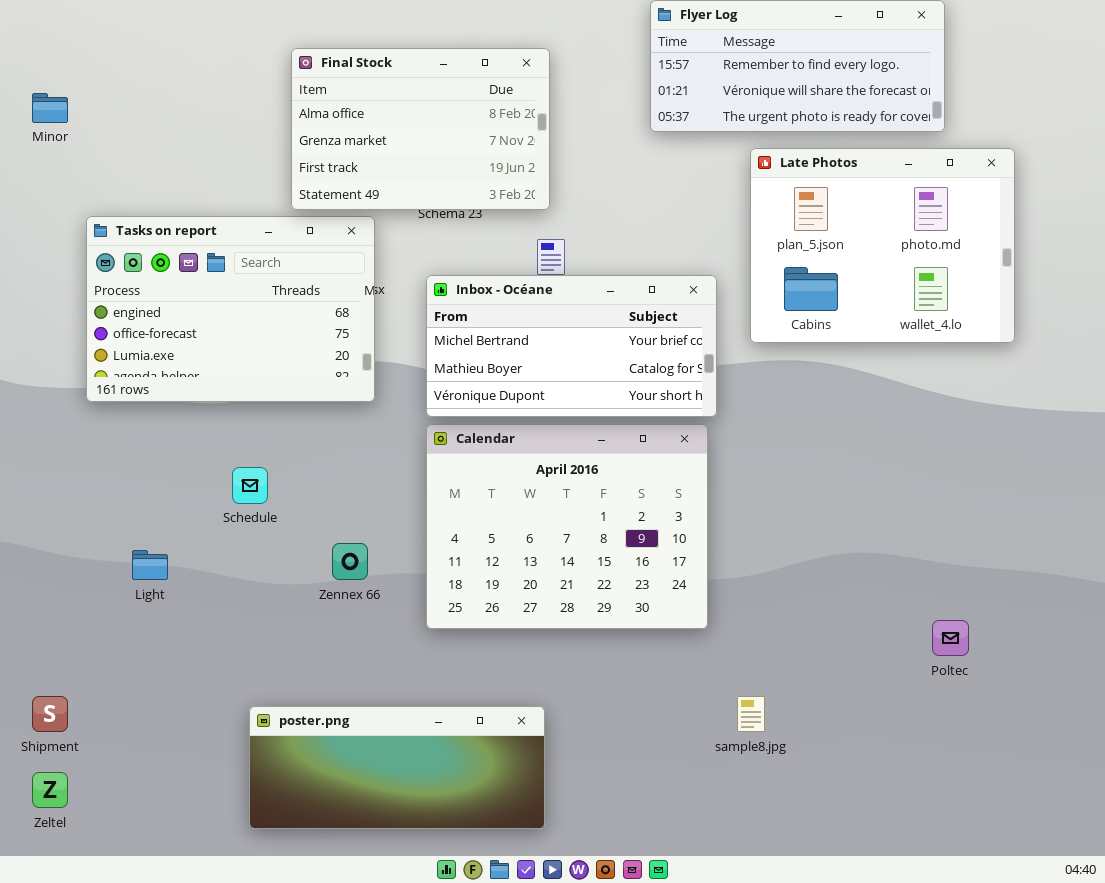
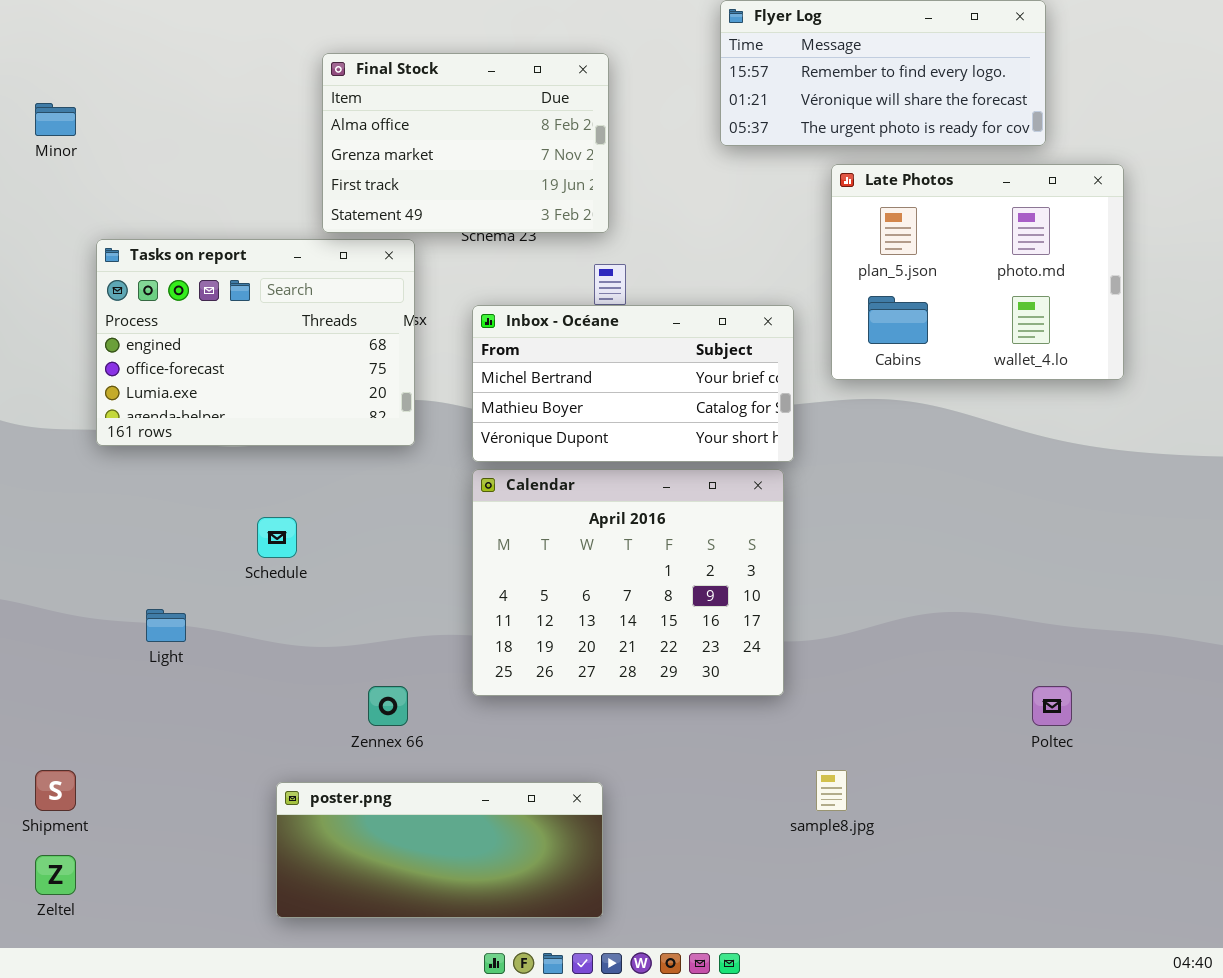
Zennex 66: [332,543,368,580] -> [368,686,408,726], moved

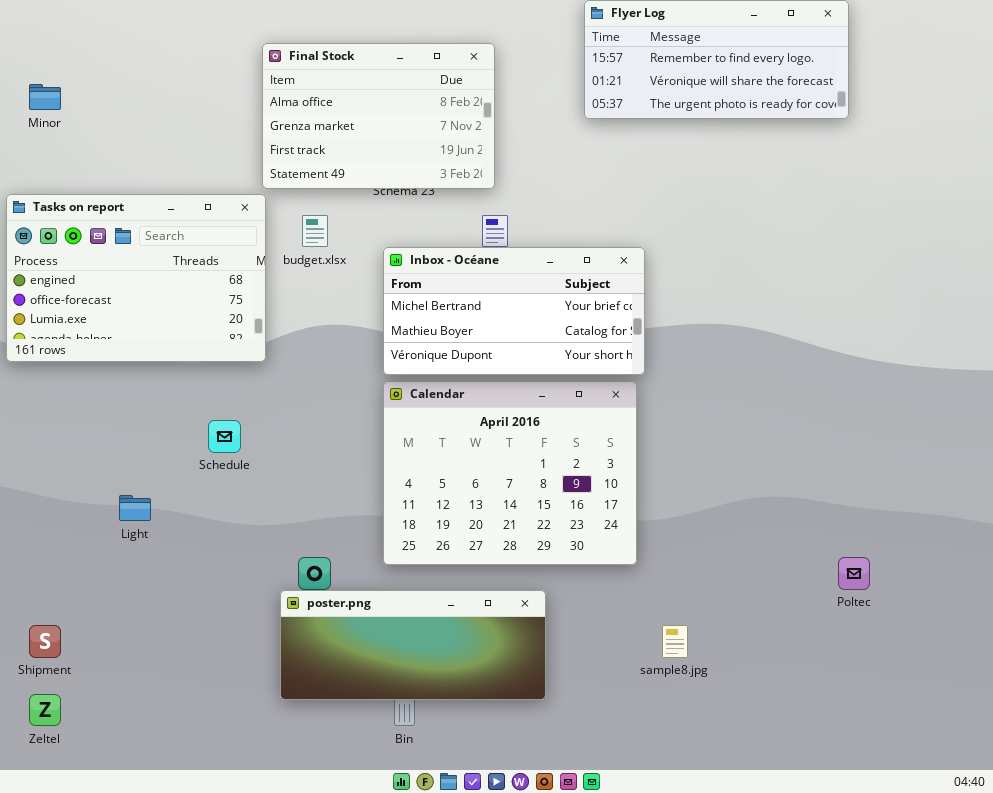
Late Photos: [831,164,1124,380] -> none, closed
Tasks on report: [96,239,415,446] -> [6,194,266,362], moved
poster.png: [276,782,603,918] -> [280,590,546,700], moved

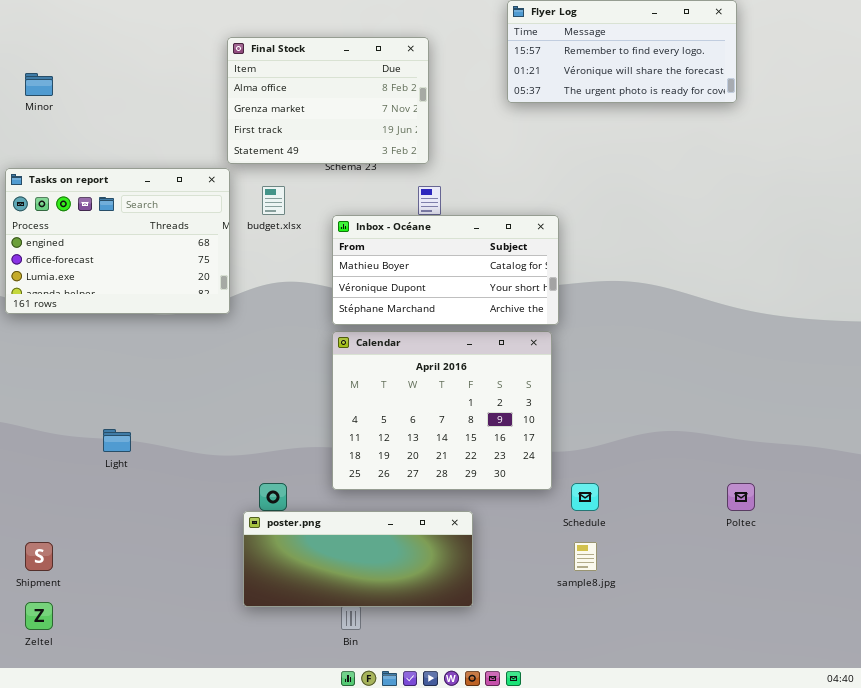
Inbox - Océane: [383,247,645,375] -> [332,215,559,325], scrolled down 1 row
Schedule: [208,420,241,453] -> [571,483,599,511], moved

